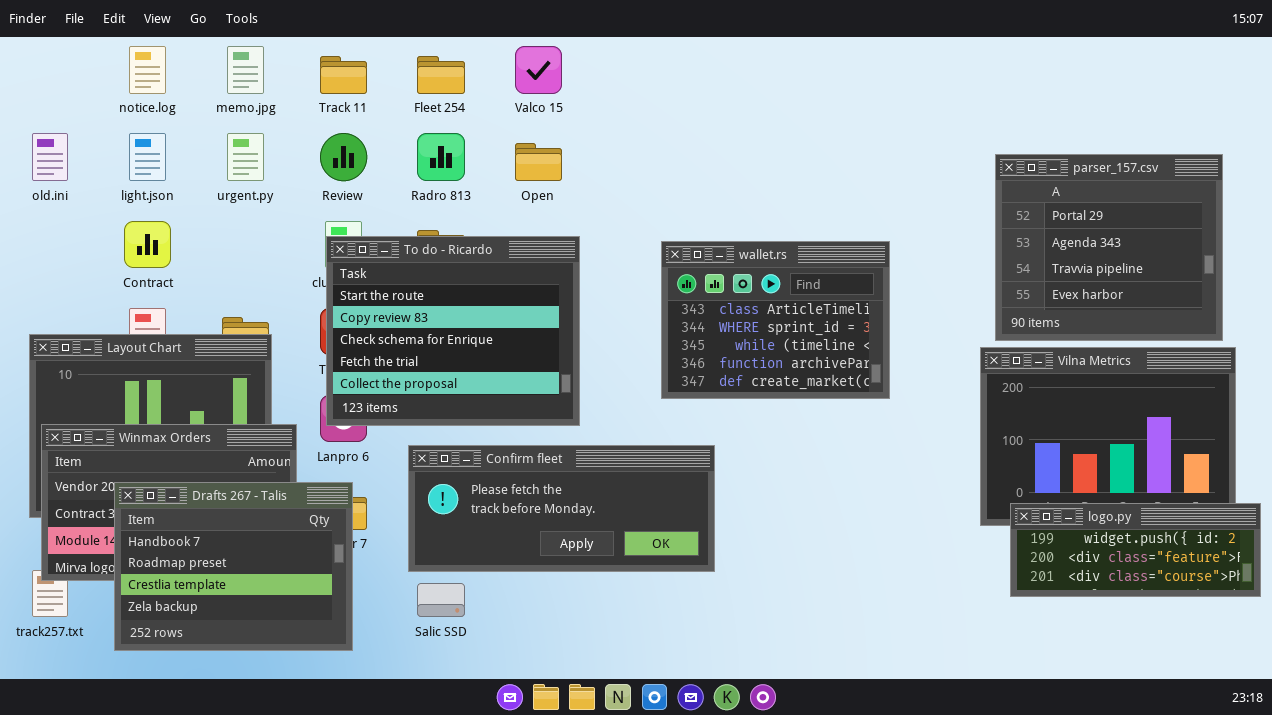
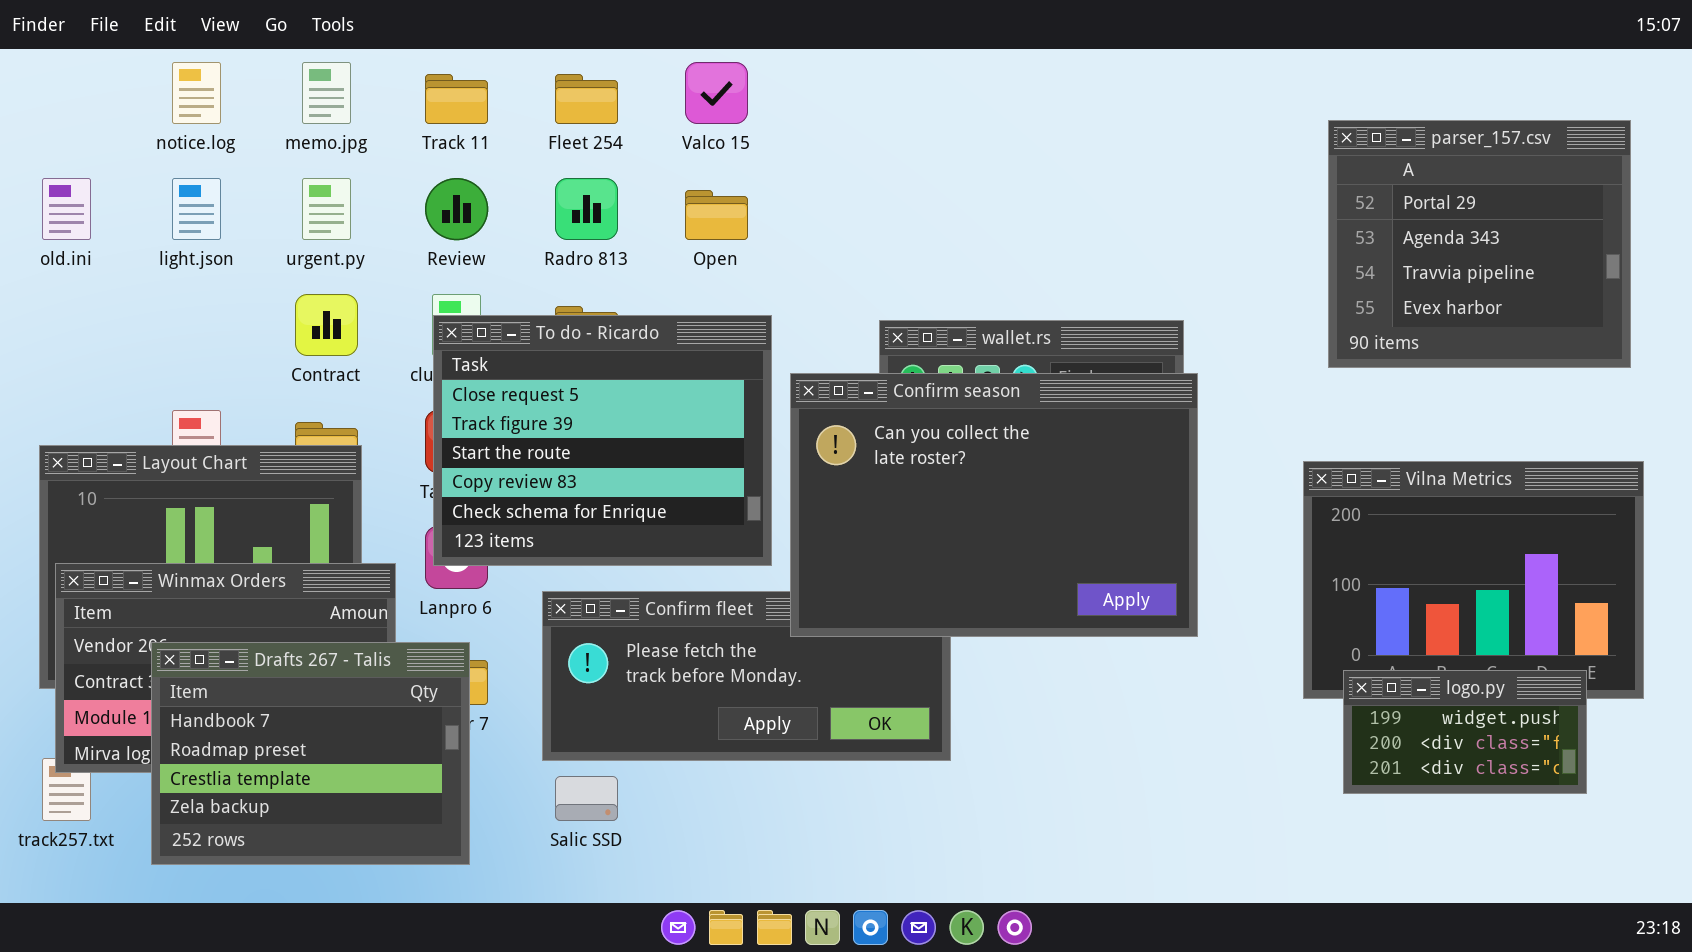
parser_157.csv: [995,154,1223,341] -> [1328,120,1631,368], moved
Contract: [124,221,171,268] -> [295,294,358,356], moved
To do - Ricardo: [326,236,580,426] -> [433,315,772,566], scrolled up 2 rows
Confirm season: none -> [790,373,1198,637], opened
logo.py: [1010,503,1261,597] -> [1343,670,1587,794], resized

